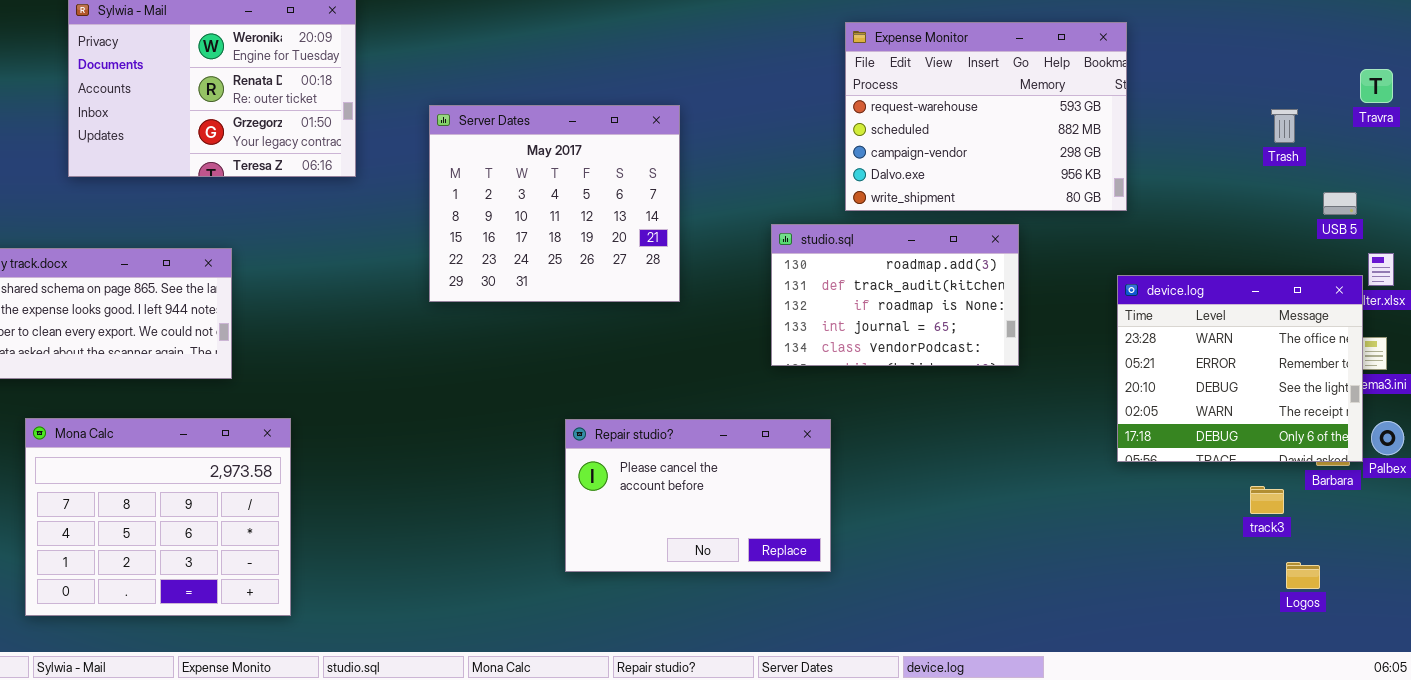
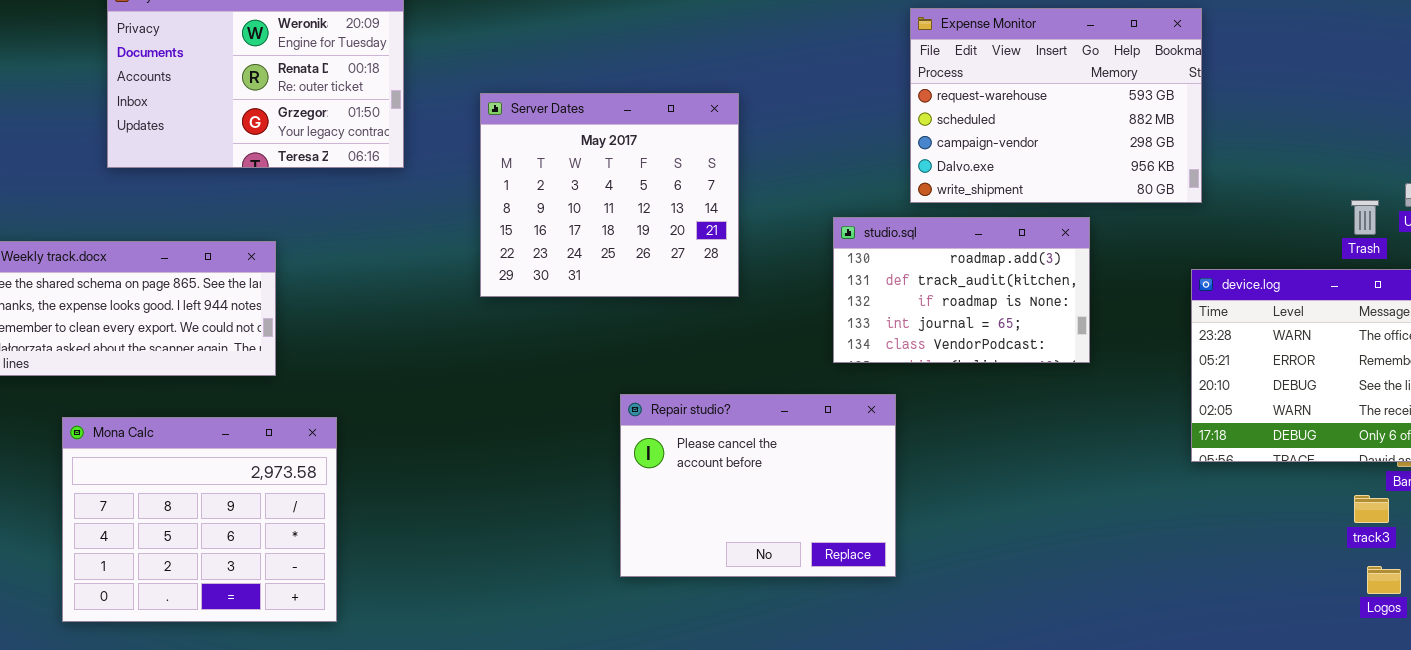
Trash: [1271,109,1298,143] -> [1351,200,1379,235], moved
Repair studio?: [565,419,831,572] -> [620,394,896,577], resized
track3: [1250,486,1284,514] -> [1354,495,1389,523], moved

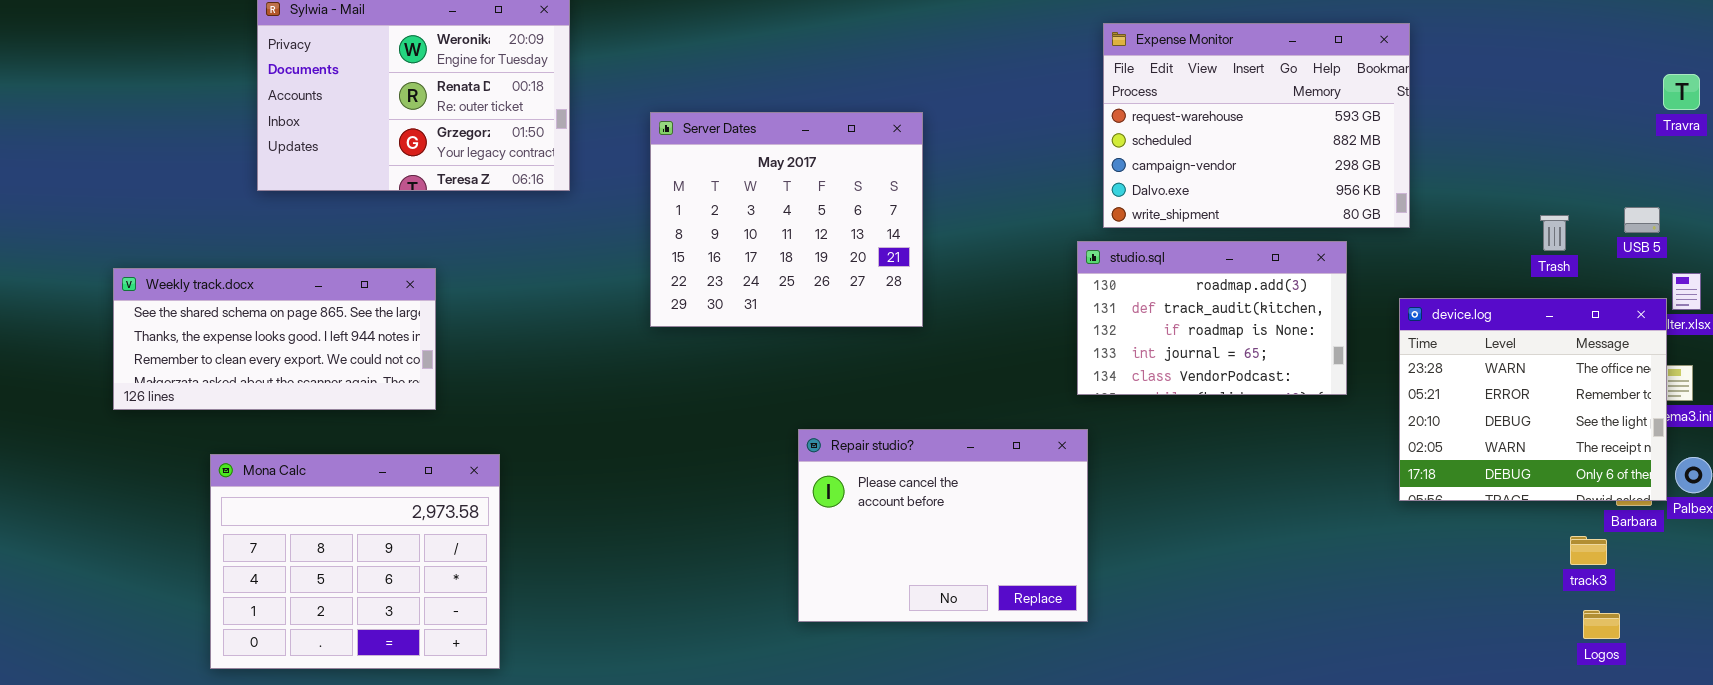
Trash: [1351,200,1379,235] -> [1540,215,1569,251], moved
studio.sql: [833,217,1090,363] -> [1077,241,1347,395], moved

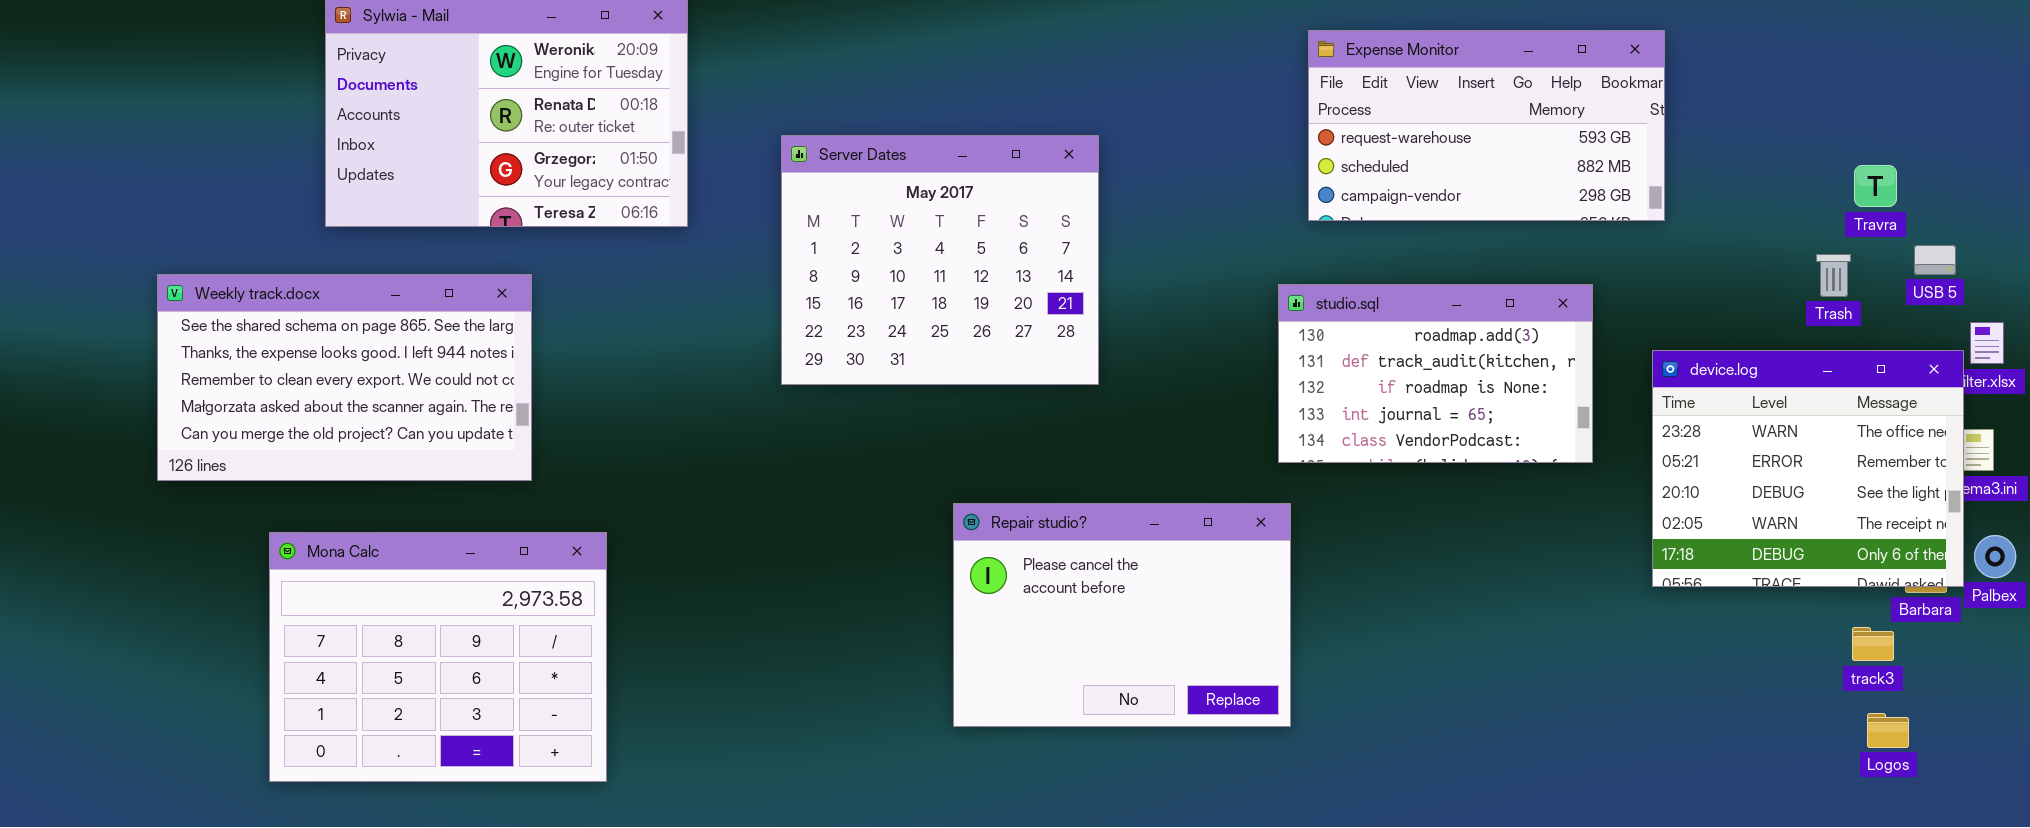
Expense Monitor: [1103,23,1410,228] -> [1308,30,1665,221], resized
Travra: [1663,74,1700,110] -> [1854,165,1897,207], moved
Weekly track.docx: [113,268,436,410] -> [157,274,532,481], resized

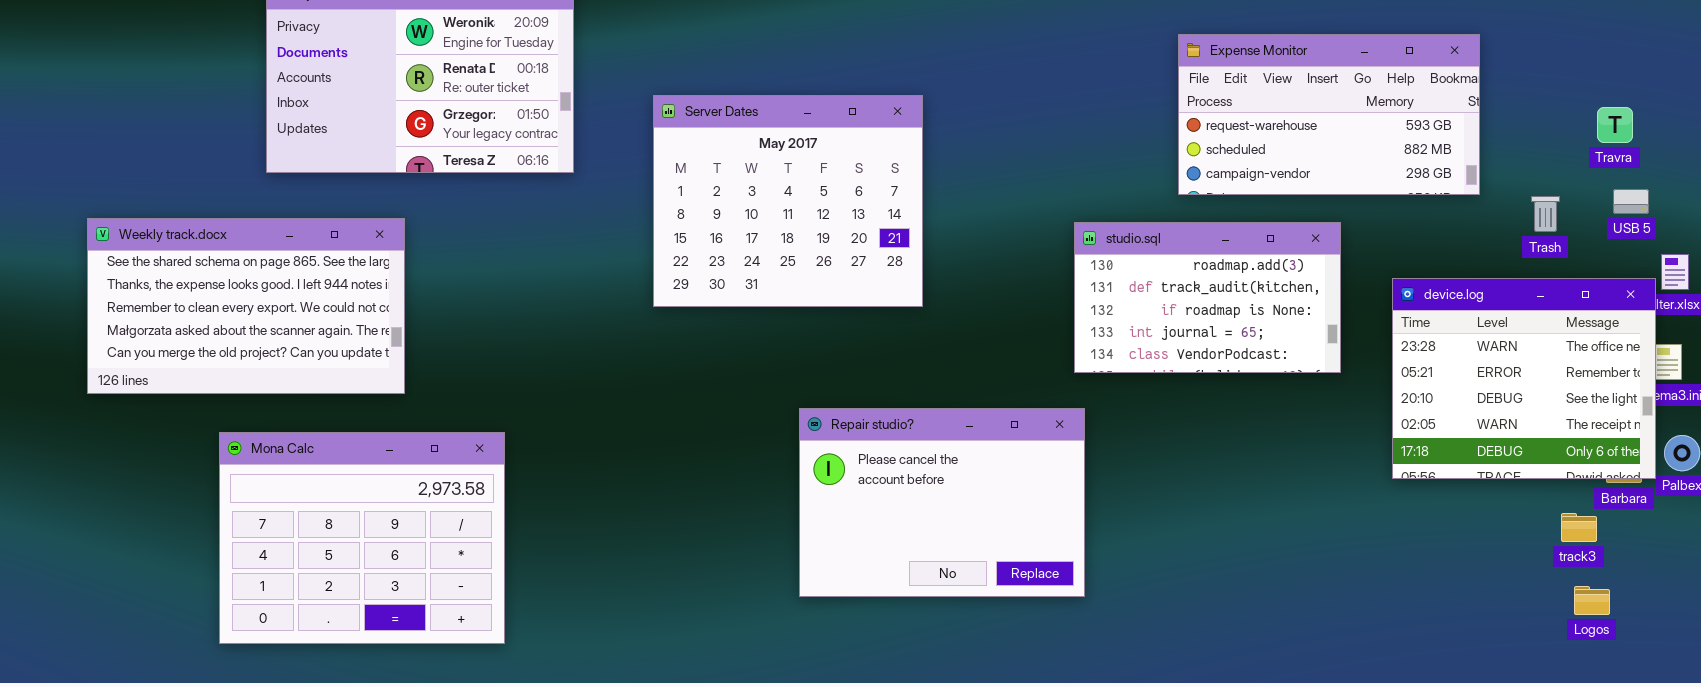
Expense Monitor: [1308,30,1665,221] -> [1178,34,1480,195], moved
Travra: [1854,165,1897,207] -> [1597,107,1633,143], moved
Weekly track.docx: [157,274,532,481] -> [87,218,405,394], moved

